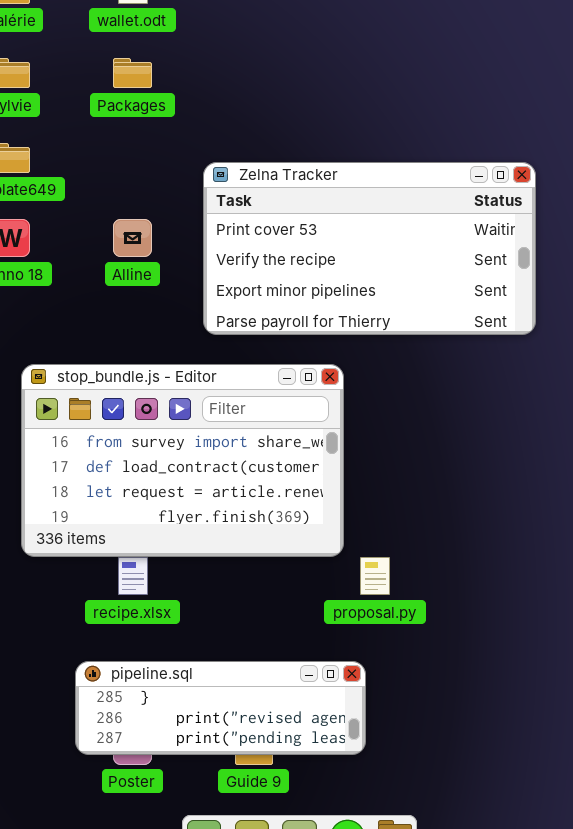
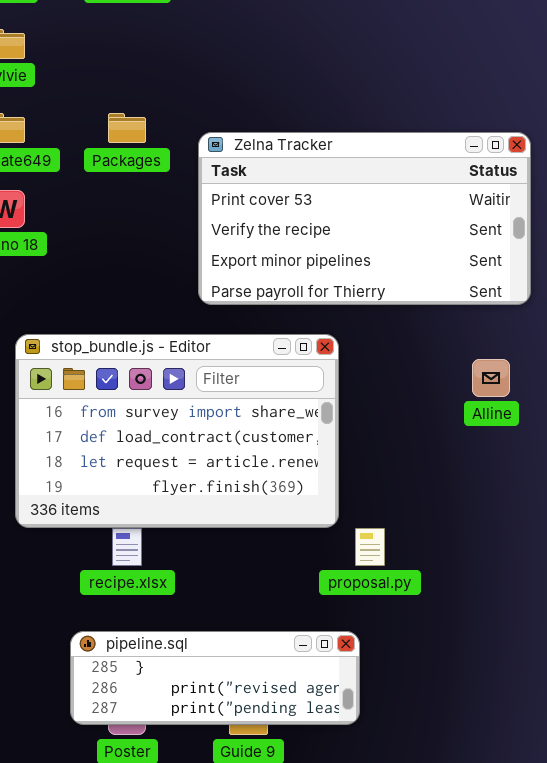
Packages: [113,58,152,88] -> [108,113,146,143], moved
Alline: [113,219,152,257] -> [472,359,510,397], moved

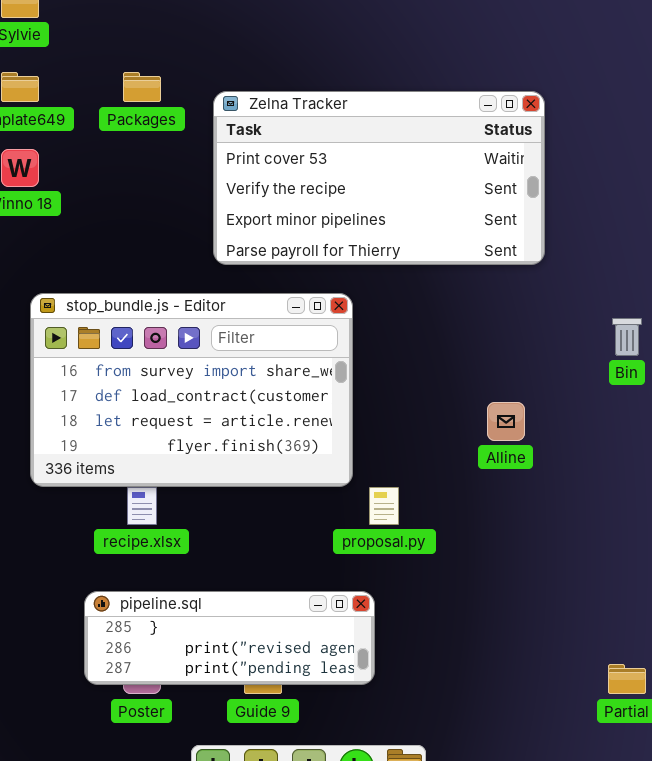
Alline: [472,359,510,397] -> [487,402,525,441], moved

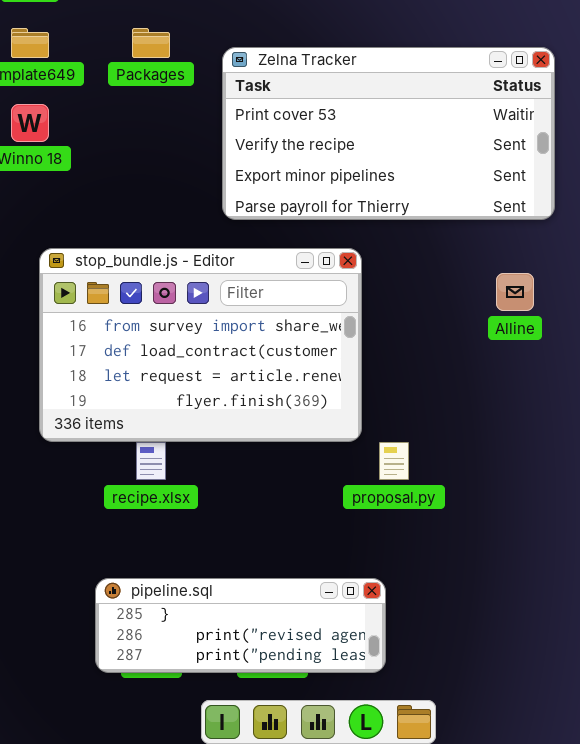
Alline: [487,402,525,441] -> [496,273,534,311], moved
pipeline.sql: [84,591,375,685] -> [95,578,386,673], moved

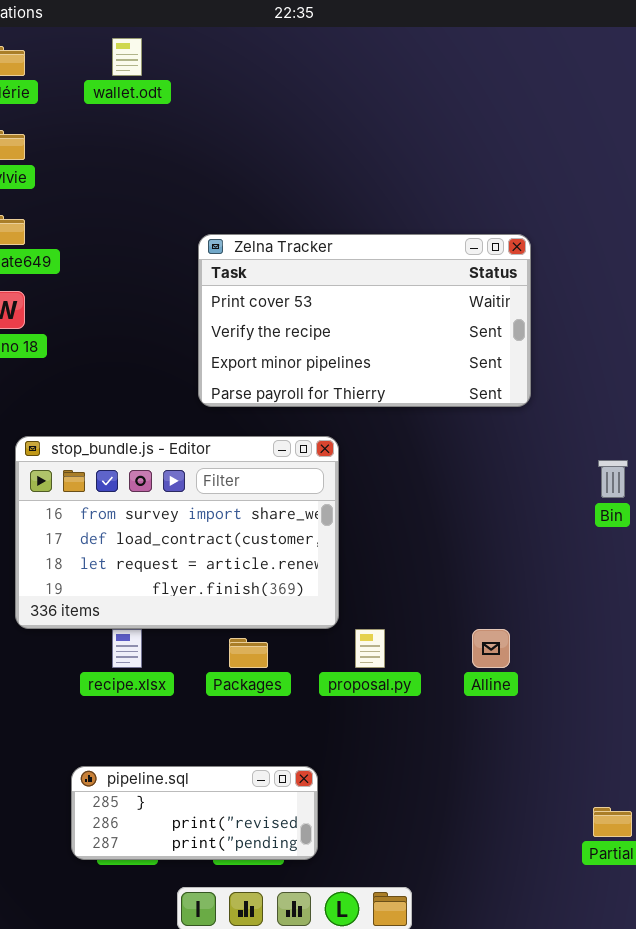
Packages: [132,28,170,58] -> [229,638,268,668], moved
Alline: [496,273,534,311] -> [472,629,510,668], moved
pipeline.sql: [95,578,386,673] -> [71,766,318,860], resized

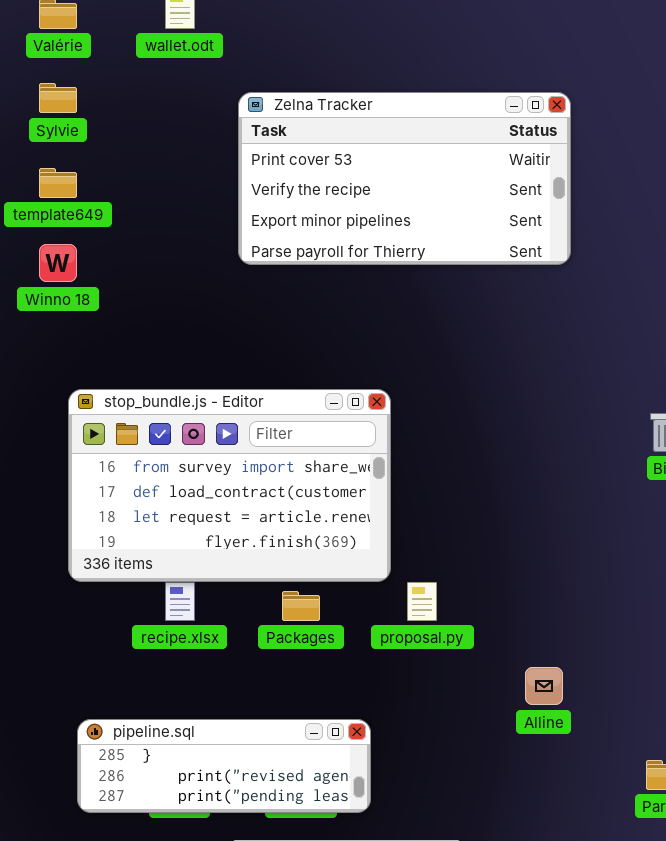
Zelna Tracker: [198,234,531,407] -> [238,92,571,265], moved
Alline: [472,629,510,668] -> [525,667,563,705], moved
pipeline.sql: [71,766,318,860] -> [77,719,371,813], resized

